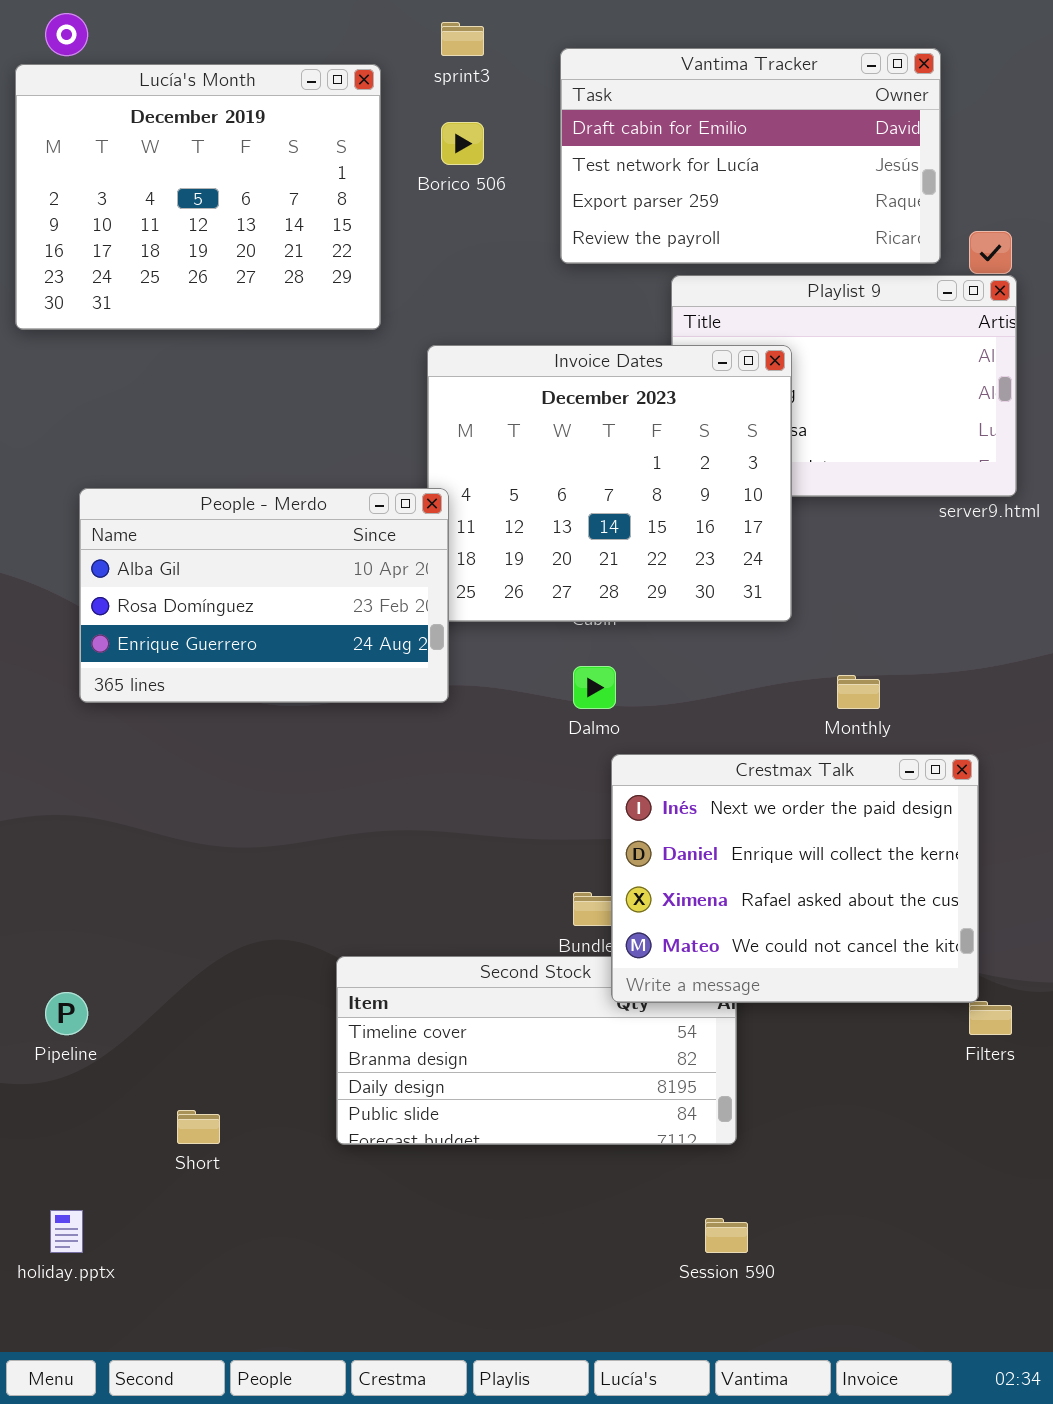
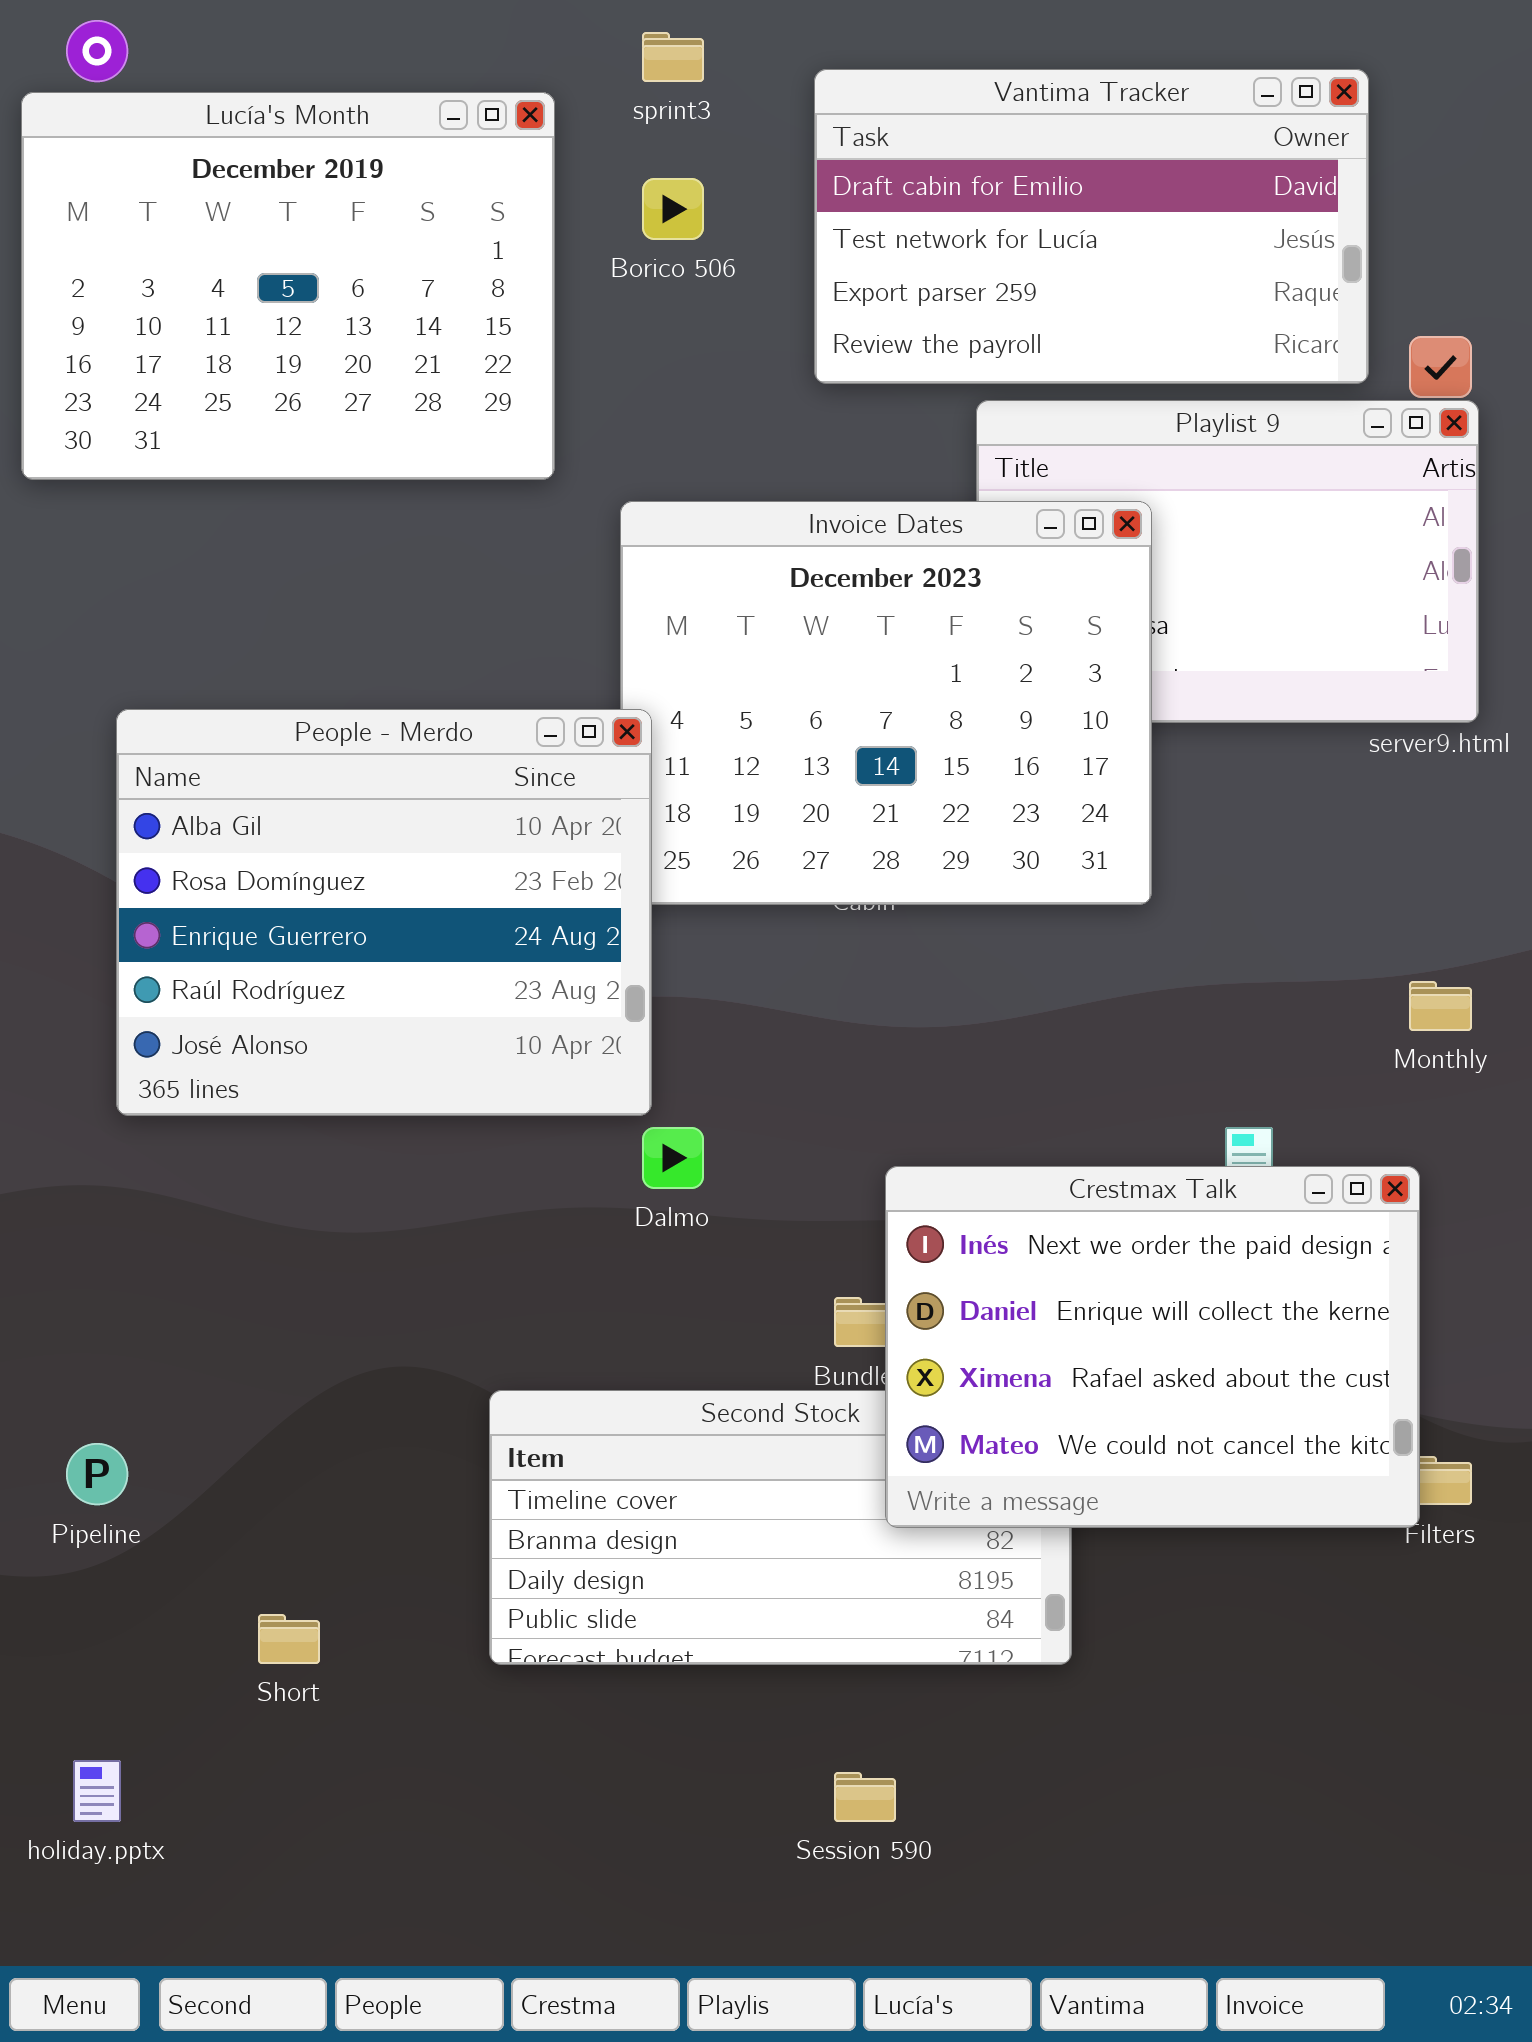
People - Merdo: [79,488,449,703] -> [116,709,652,1116], resized
Dalmo: [573,666,616,709] -> [642,1127,704,1189], moved
Monthly: [837,675,880,709] -> [1409,981,1472,1031], moved
Crestmax Talk: [611,754,979,1003] -> [885,1166,1420,1528], moved
Session 590: [705,1218,748,1253] -> [834,1772,896,1822], moved

